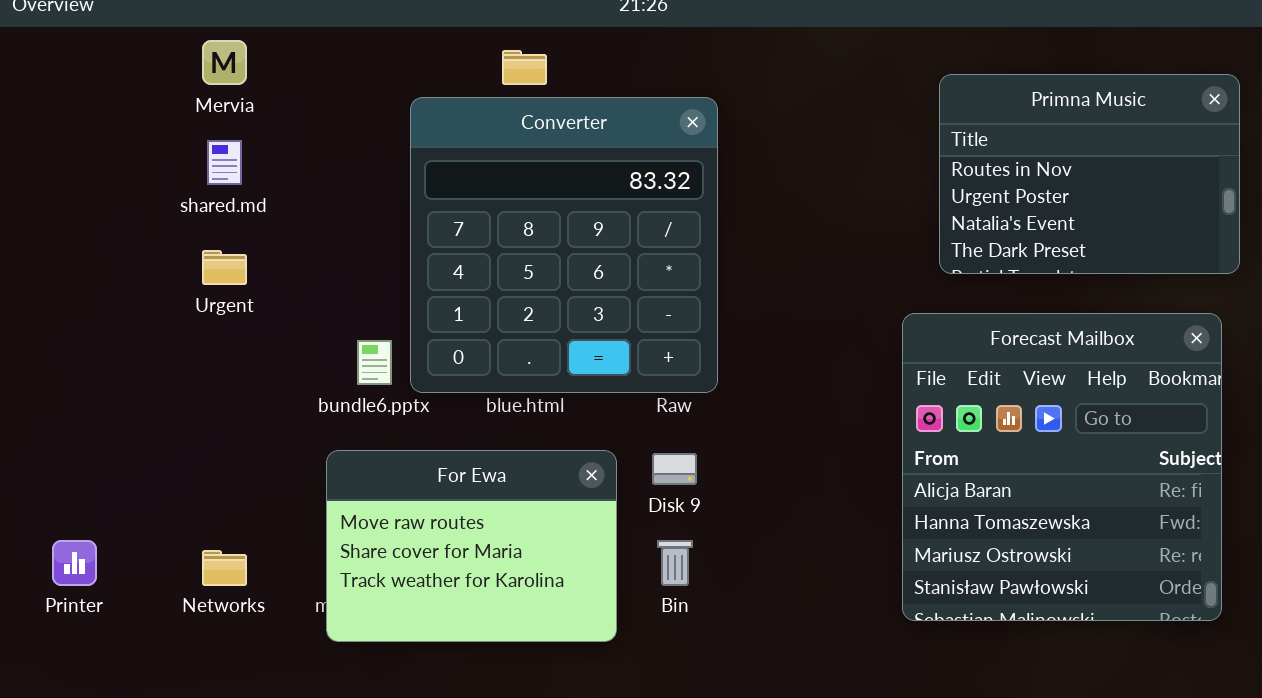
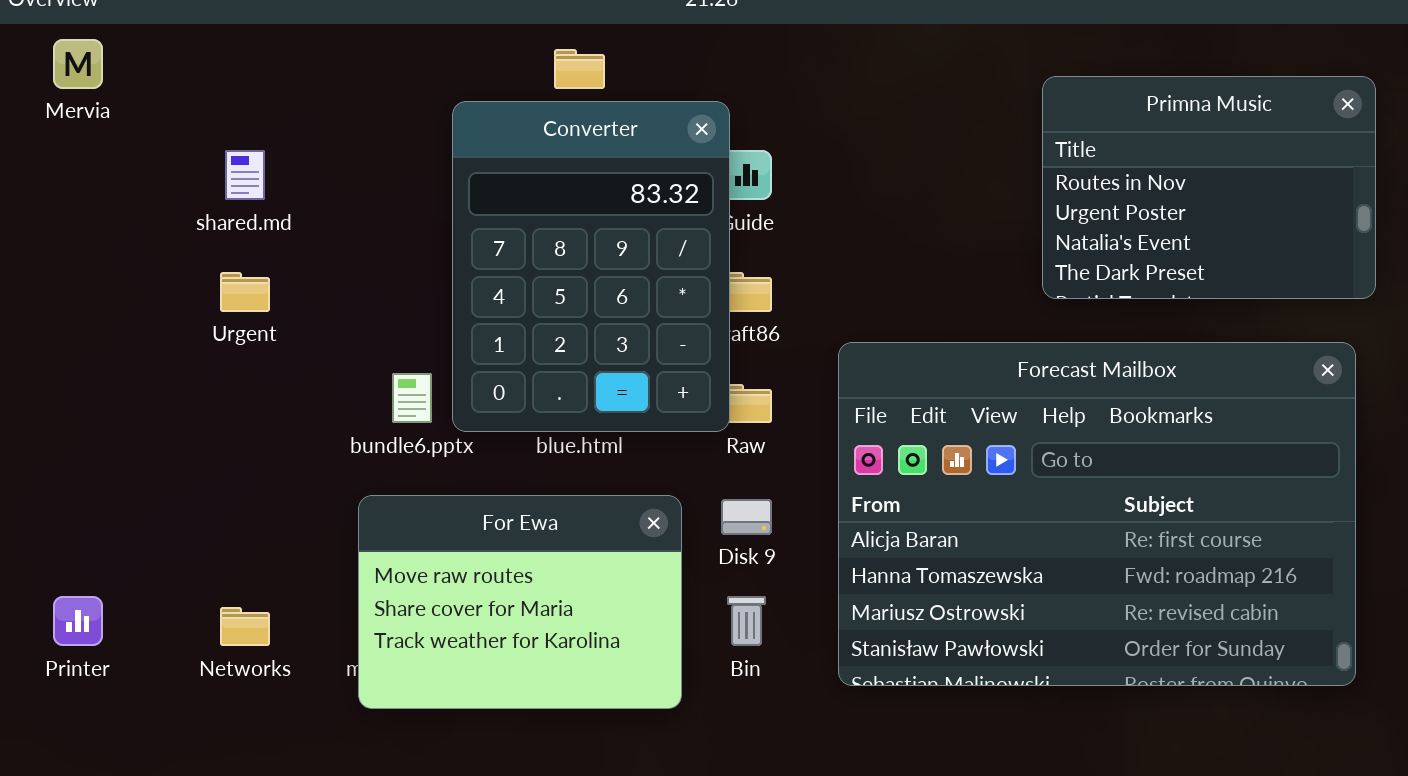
Mervia: [202,40,247,85] -> [53,39,103,89], moved
Converter: [410,97,718,393] -> [452,101,730,432], resized
Forecast Mailbox: [902,313,1222,621] -> [838,342,1356,686], resized

